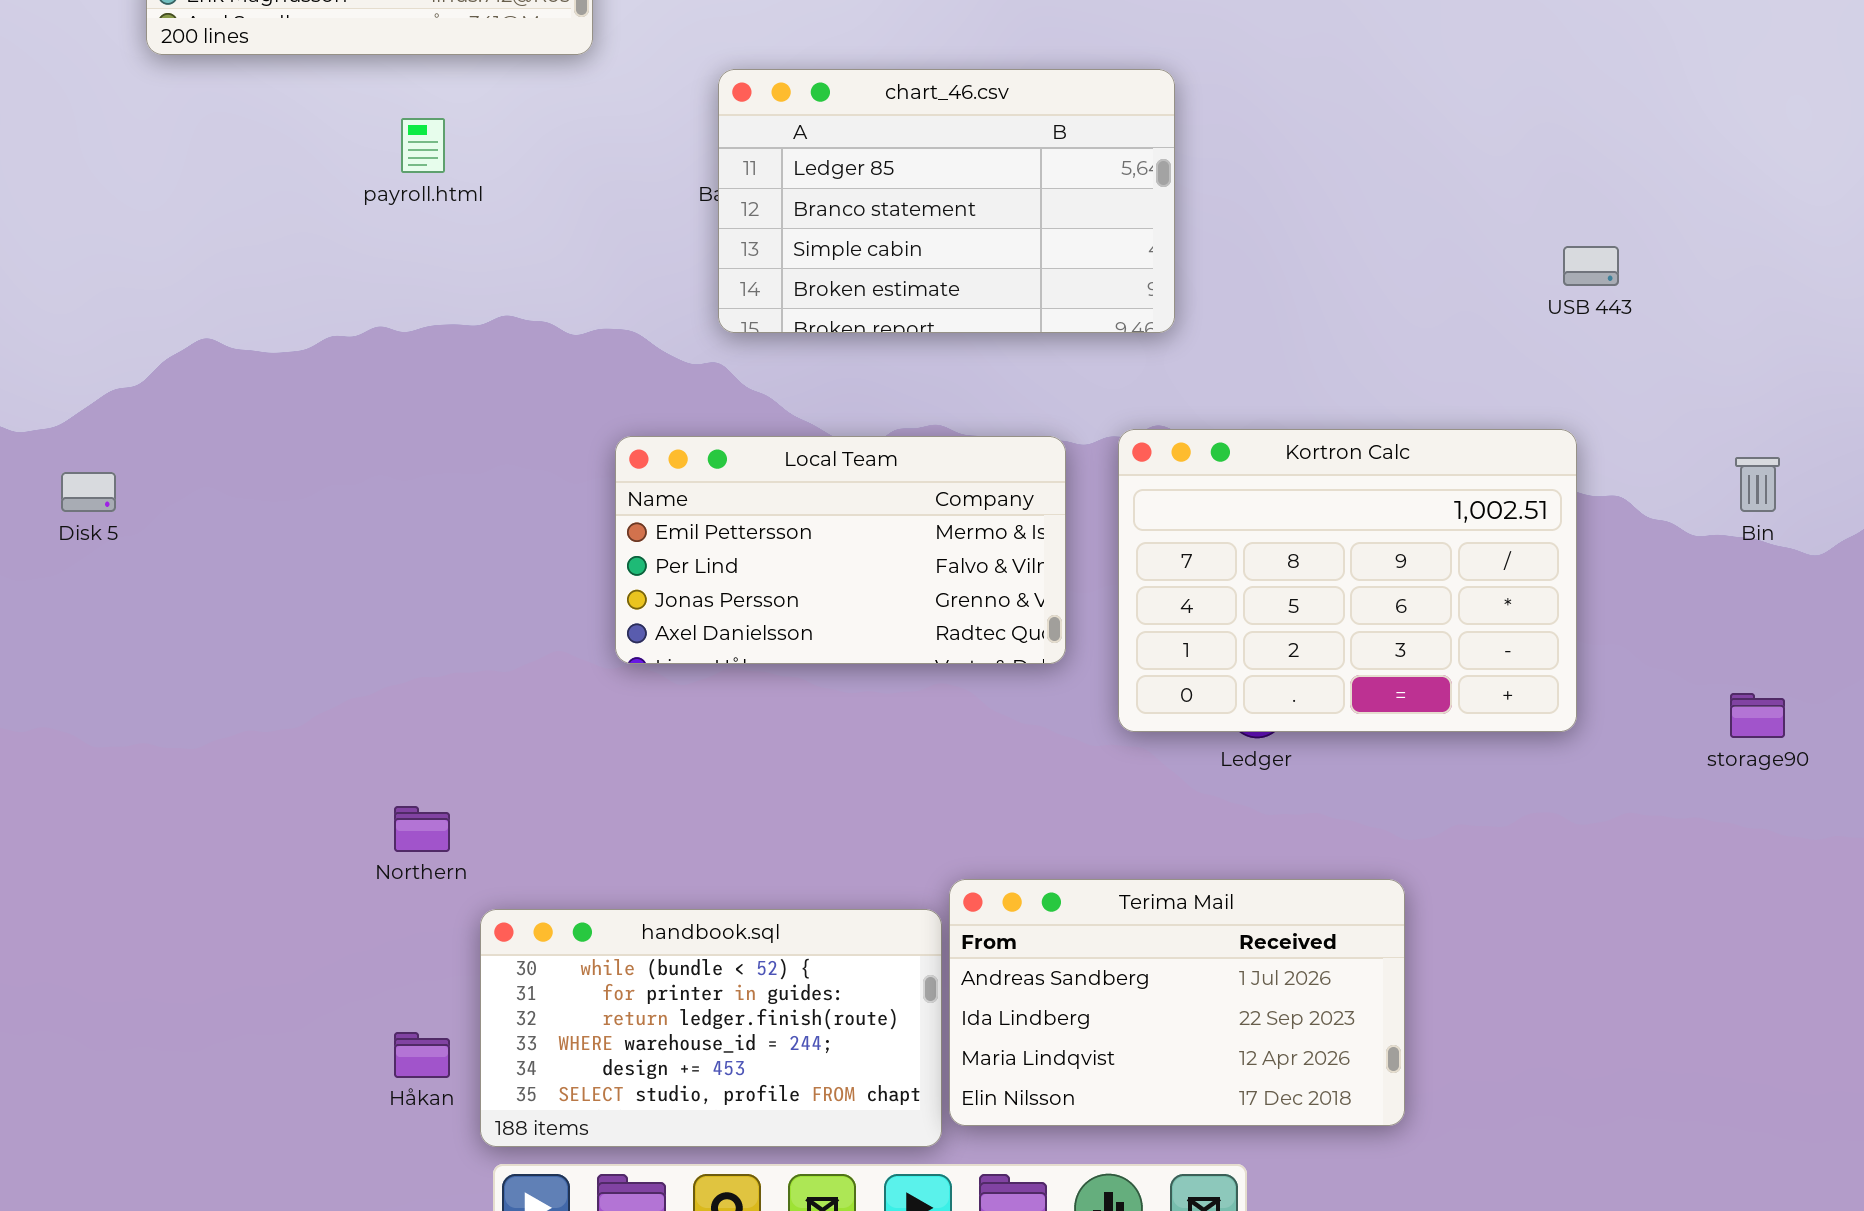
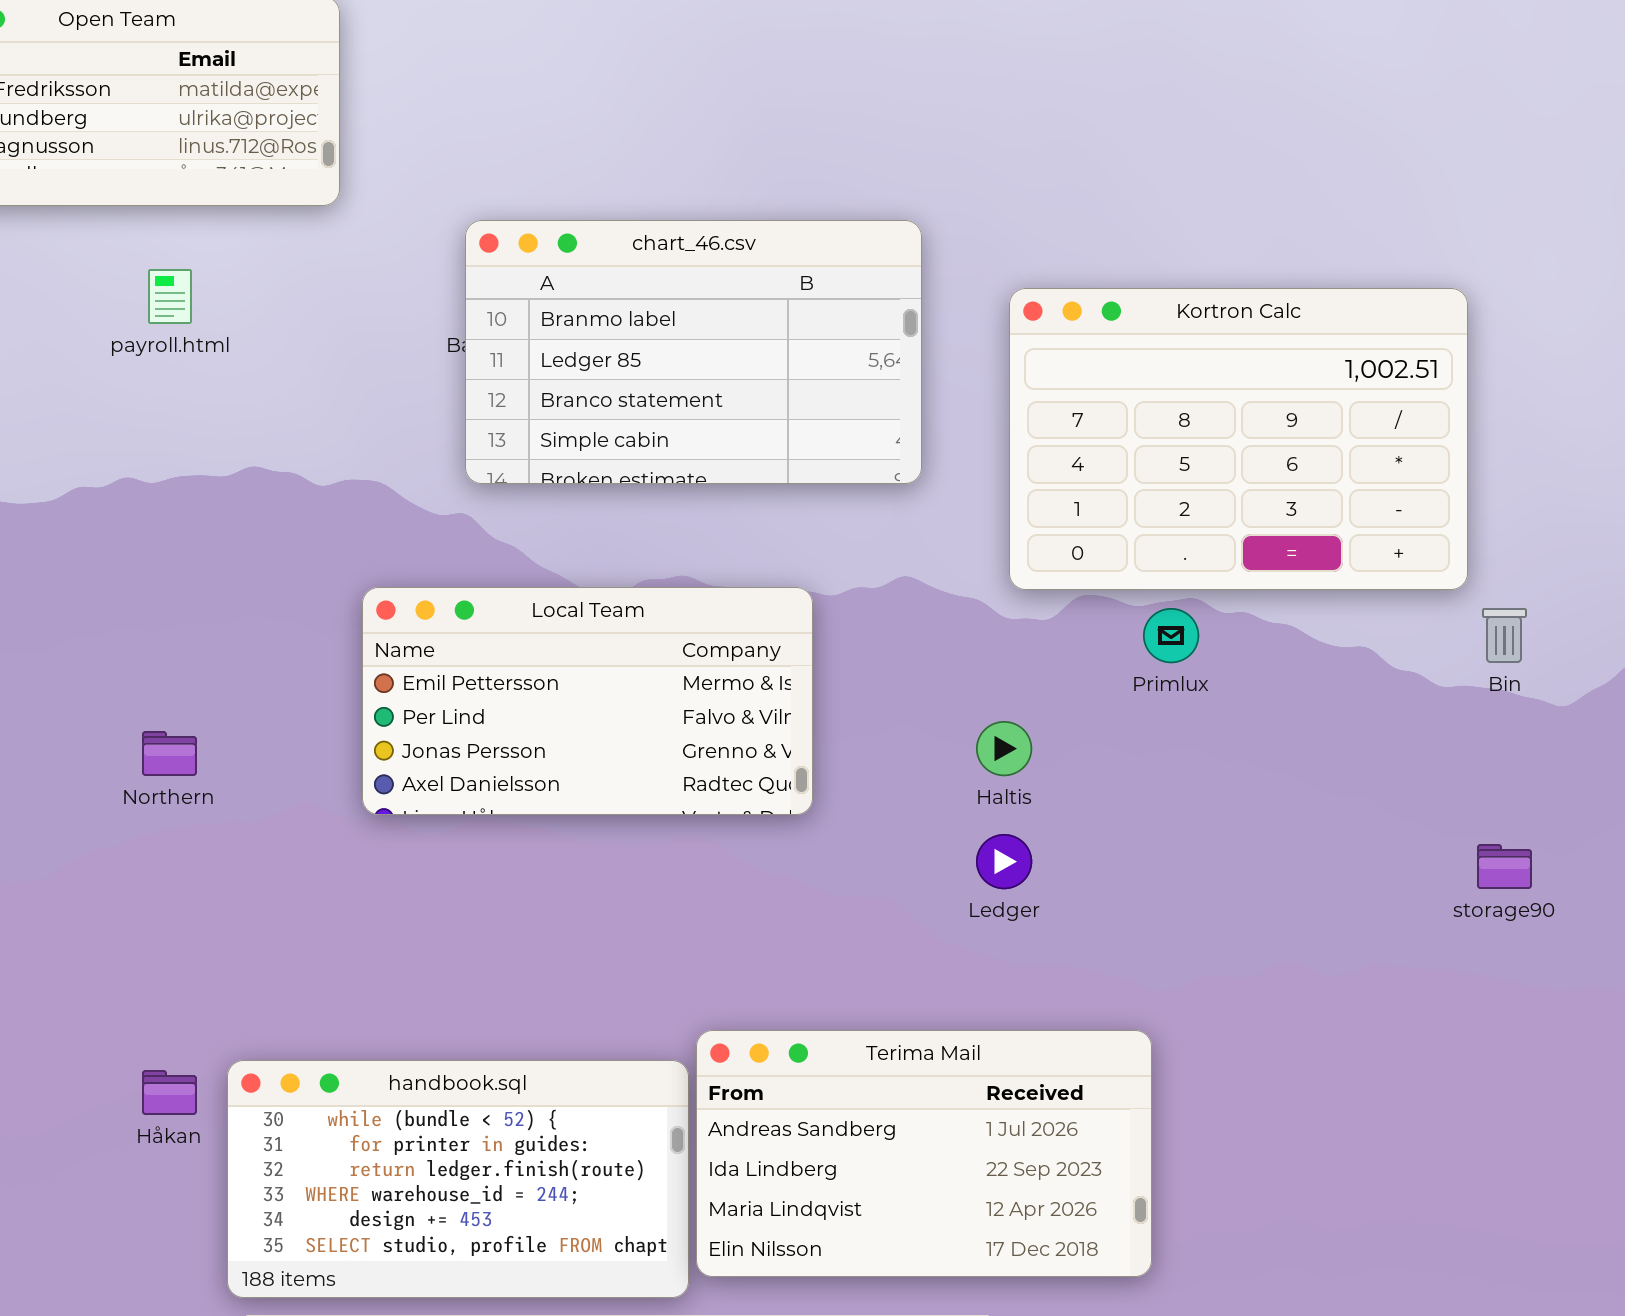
chart_46.csv: [718,69,1175,333] -> [465,220,922,484], scrolled up 1 row
Kortron Calc: [1118,429,1577,732] -> [1009,288,1468,590], moved
Northern: [394,806,450,852] -> [142,731,197,776], moved
Håkan: [394,1032,450,1078] -> [142,1070,197,1115], moved

